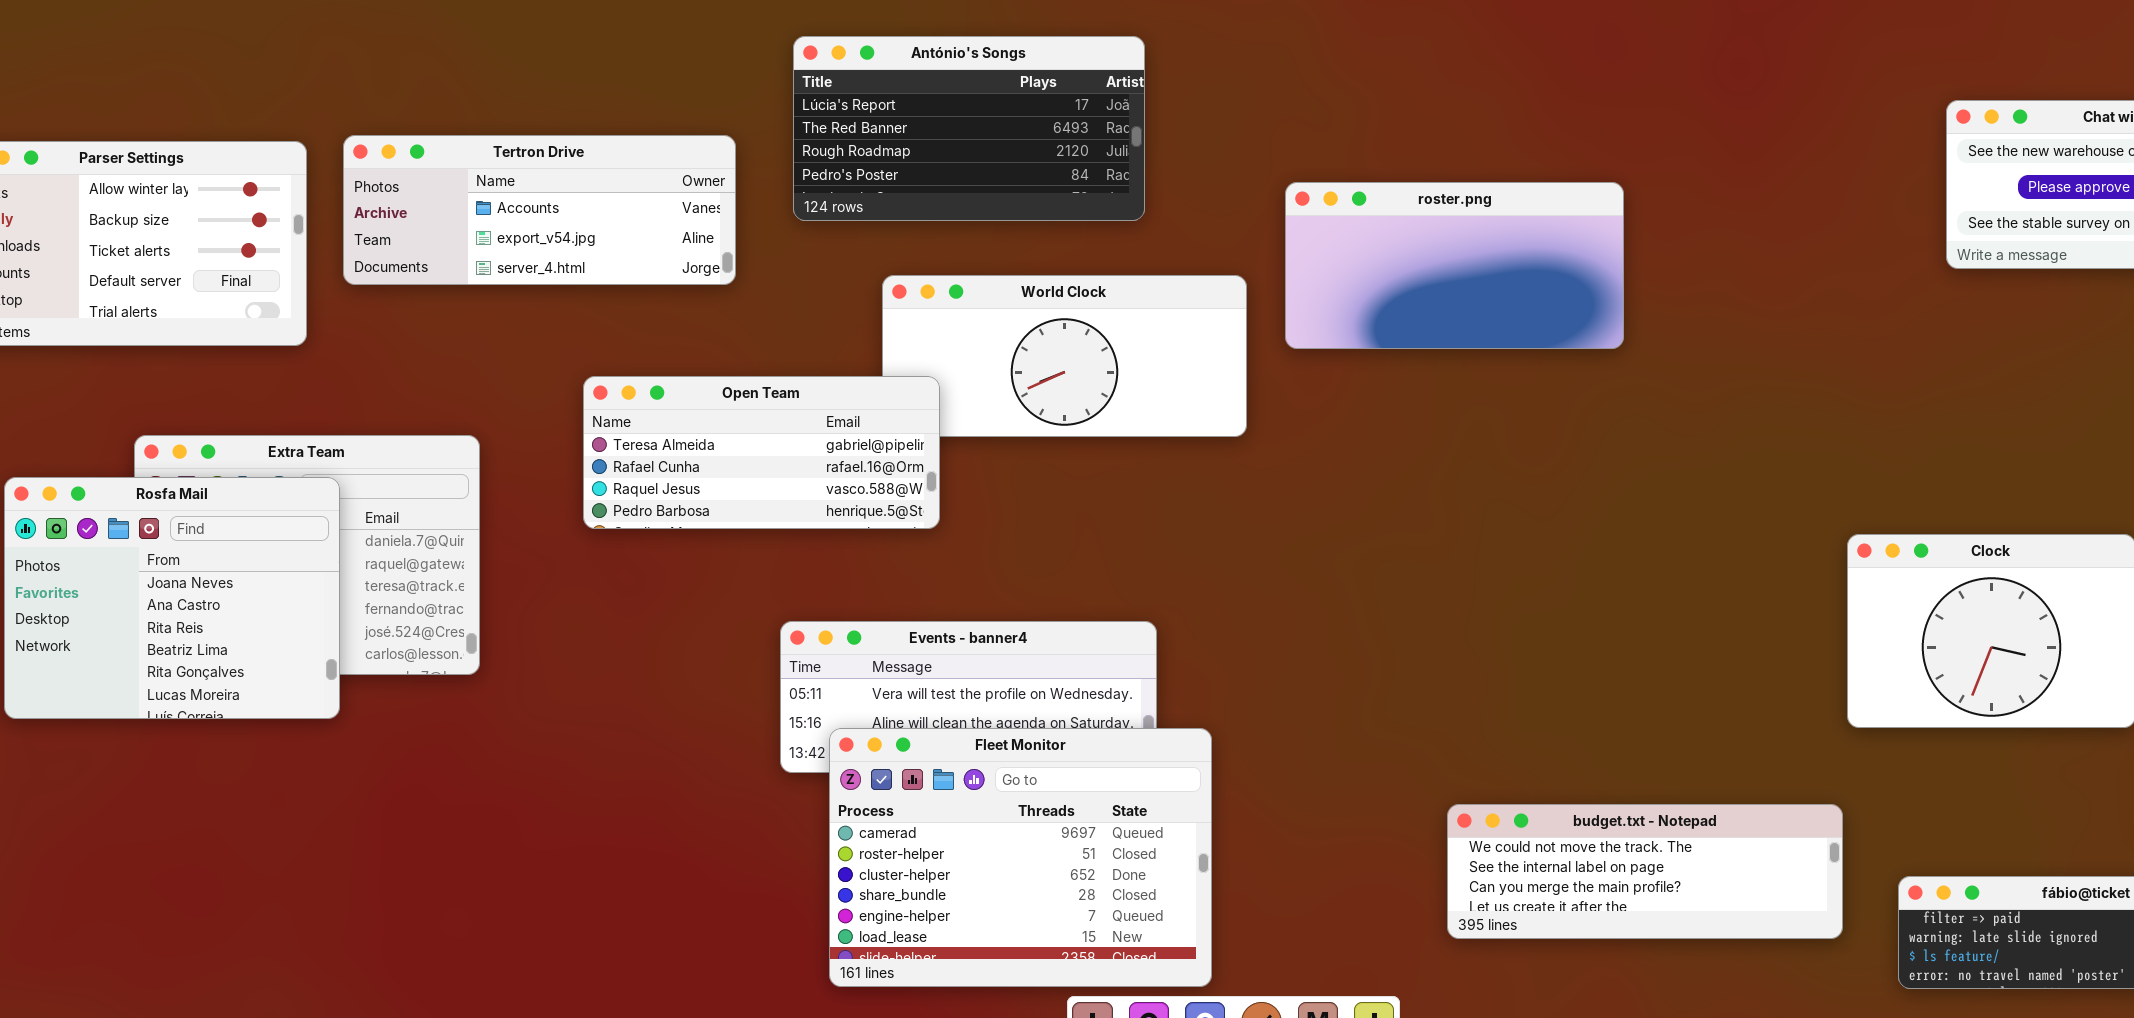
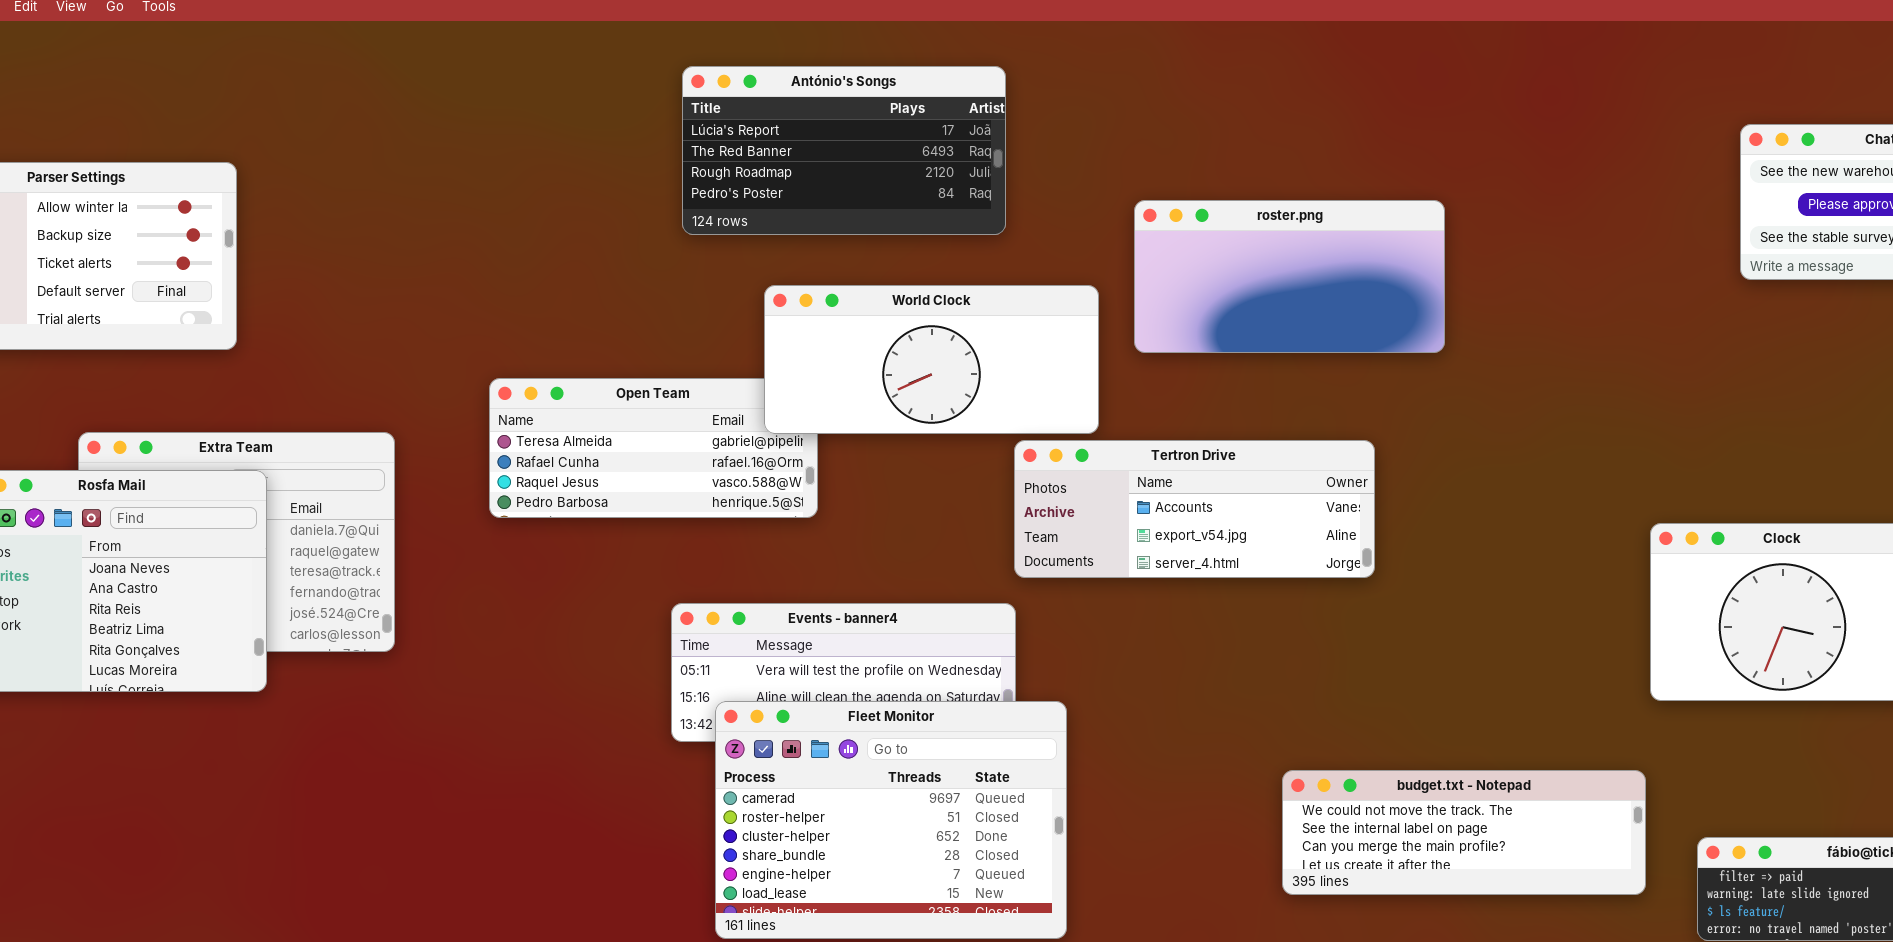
Tertron Drive: [343,135,736,285] -> [1014,440,1375,578], moved
World Clock: [882,275,1247,437] -> [764,285,1099,434], raised

